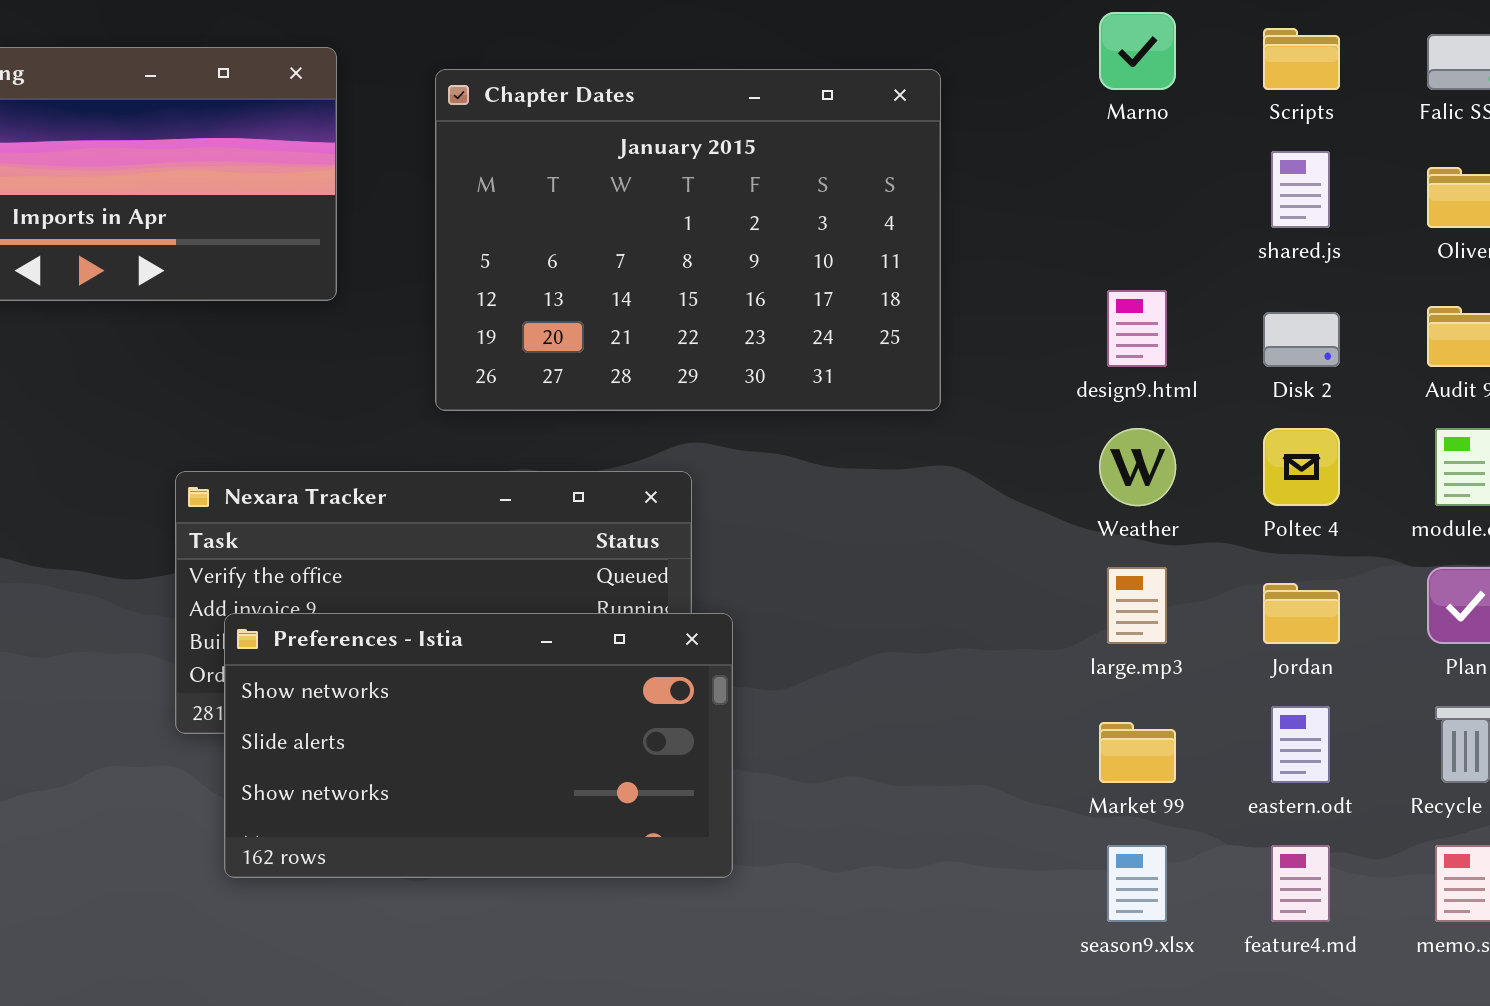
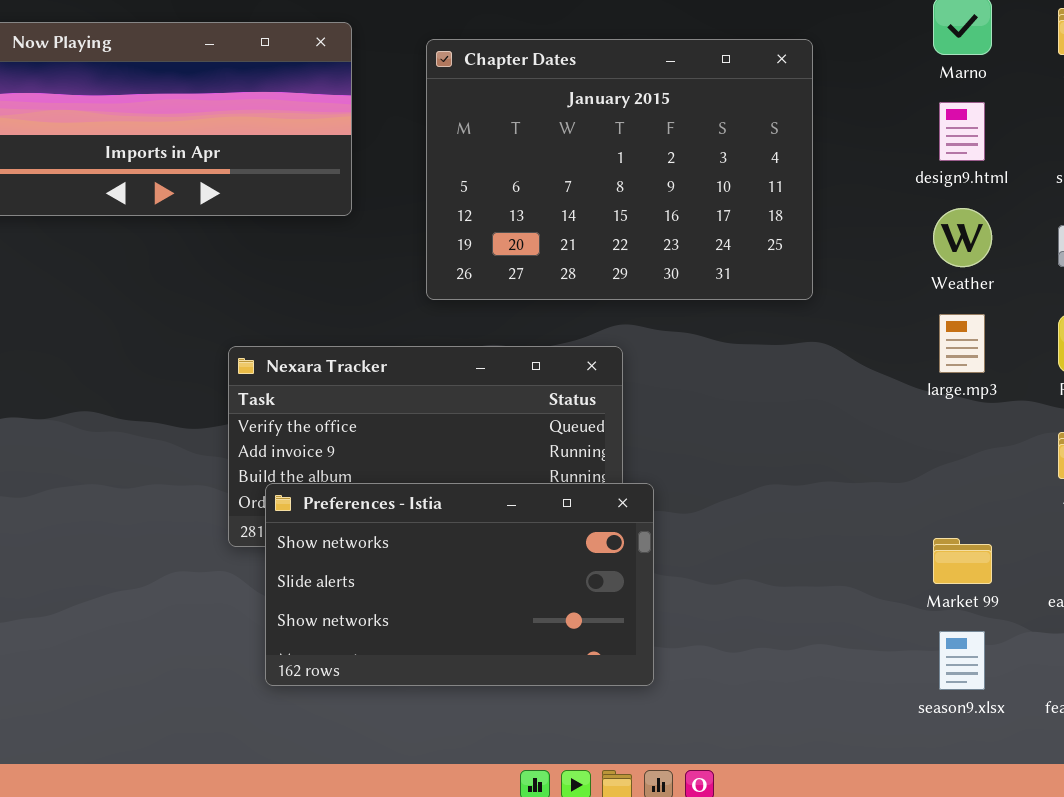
design9.html: [1107,290,1167,367] -> [939,102,985,161], moved
Weather: [1099,428,1176,506] -> [933,208,992,267], moved
large.mp3: [1107,567,1167,644] -> [939,314,985,373], moved
Preferences - Istia: [224,613,733,878] -> [265,483,654,686], moved

